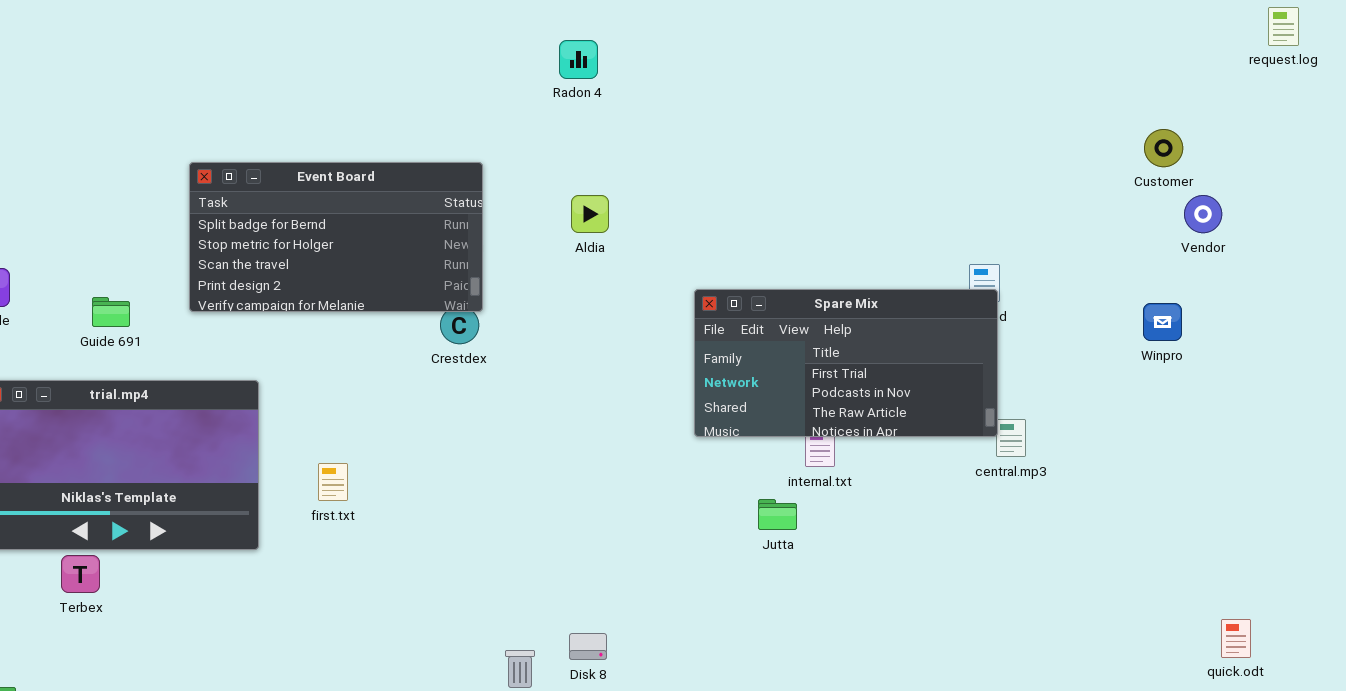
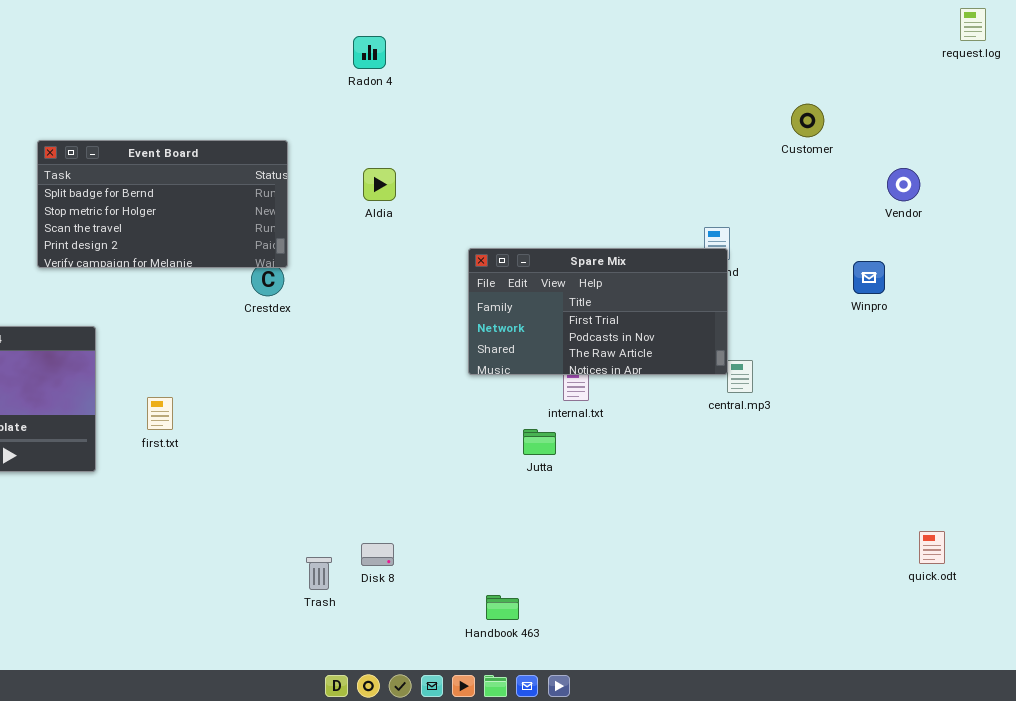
Customer: [1144,129,1183,167] -> [791,104,824,137], moved

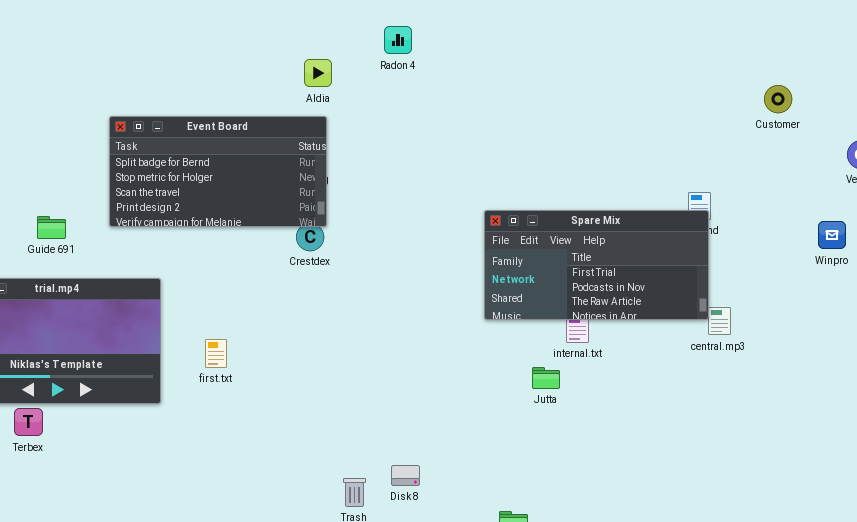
Aldia: [363,168,396,201] -> [304,59,332,87], moved

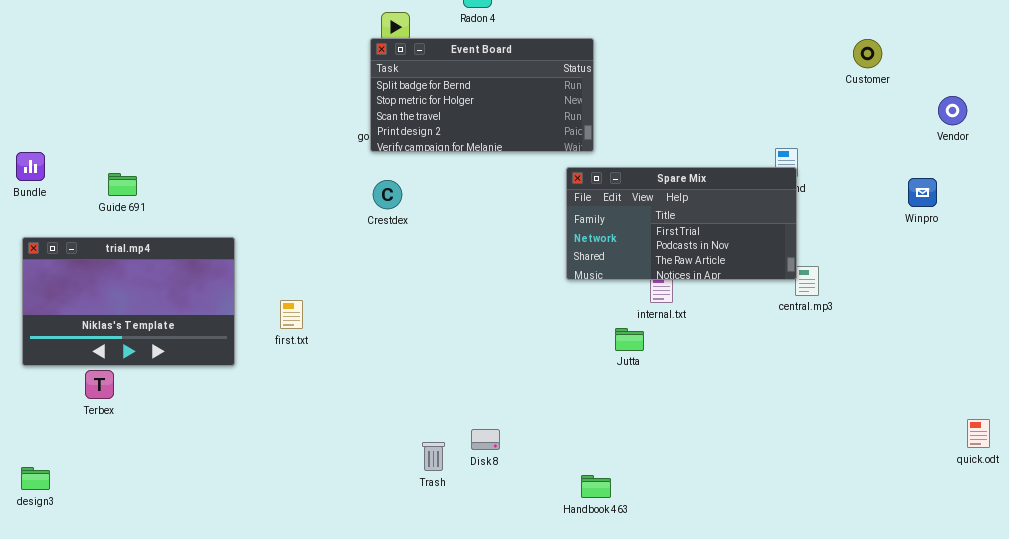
Event Board: [109,116,327,227] -> [370,38,594,152], moved

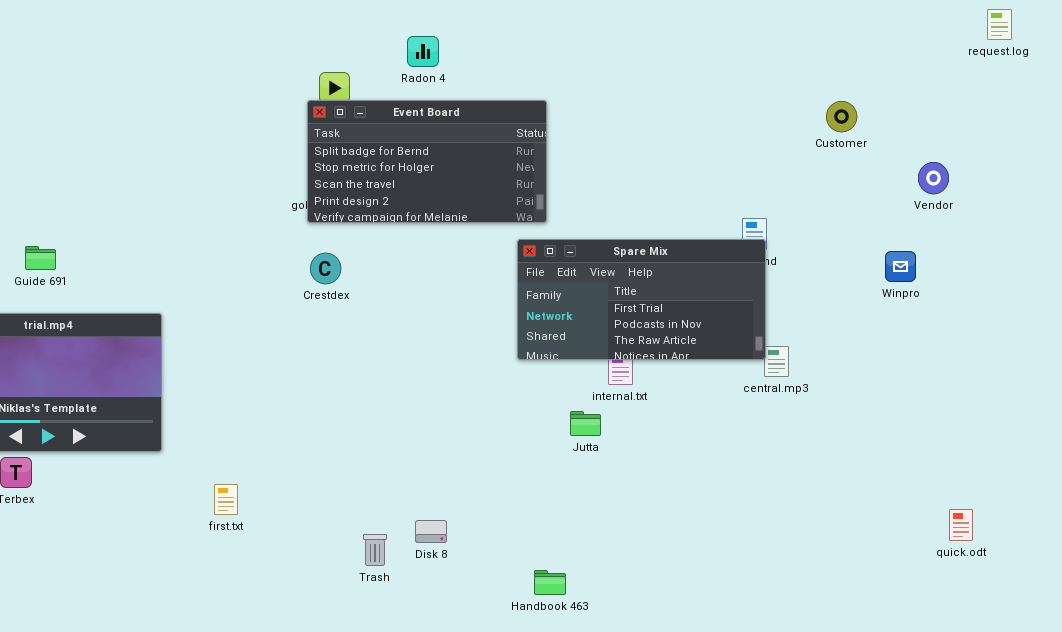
first.txt: [280,300,303,329] -> [214,484,238,515], moved

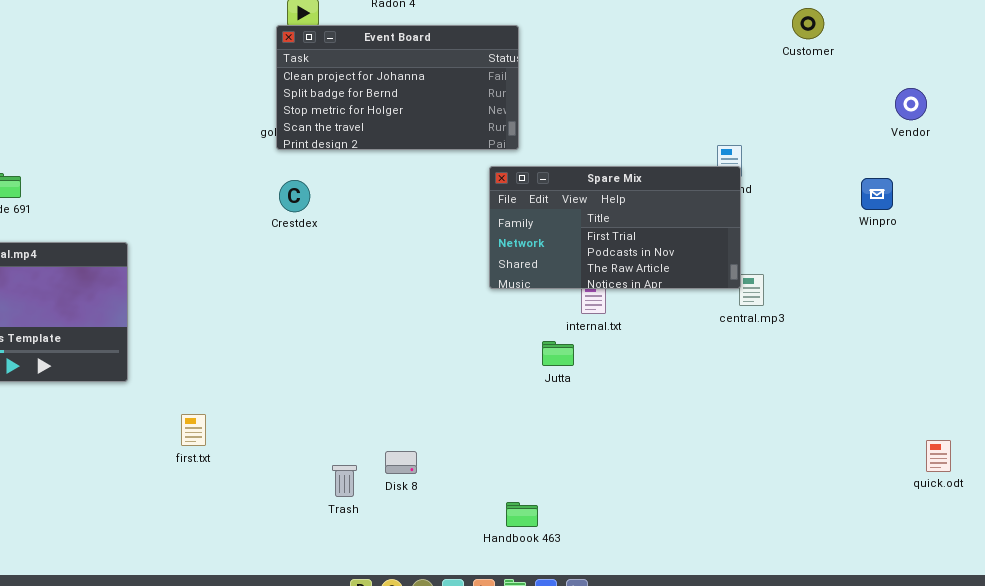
Event Board: [307,100,547,223] -> [276,25,519,150], scrolled up 1 row
Customer: [826,101,857,132] -> [792,8,824,39], moved

